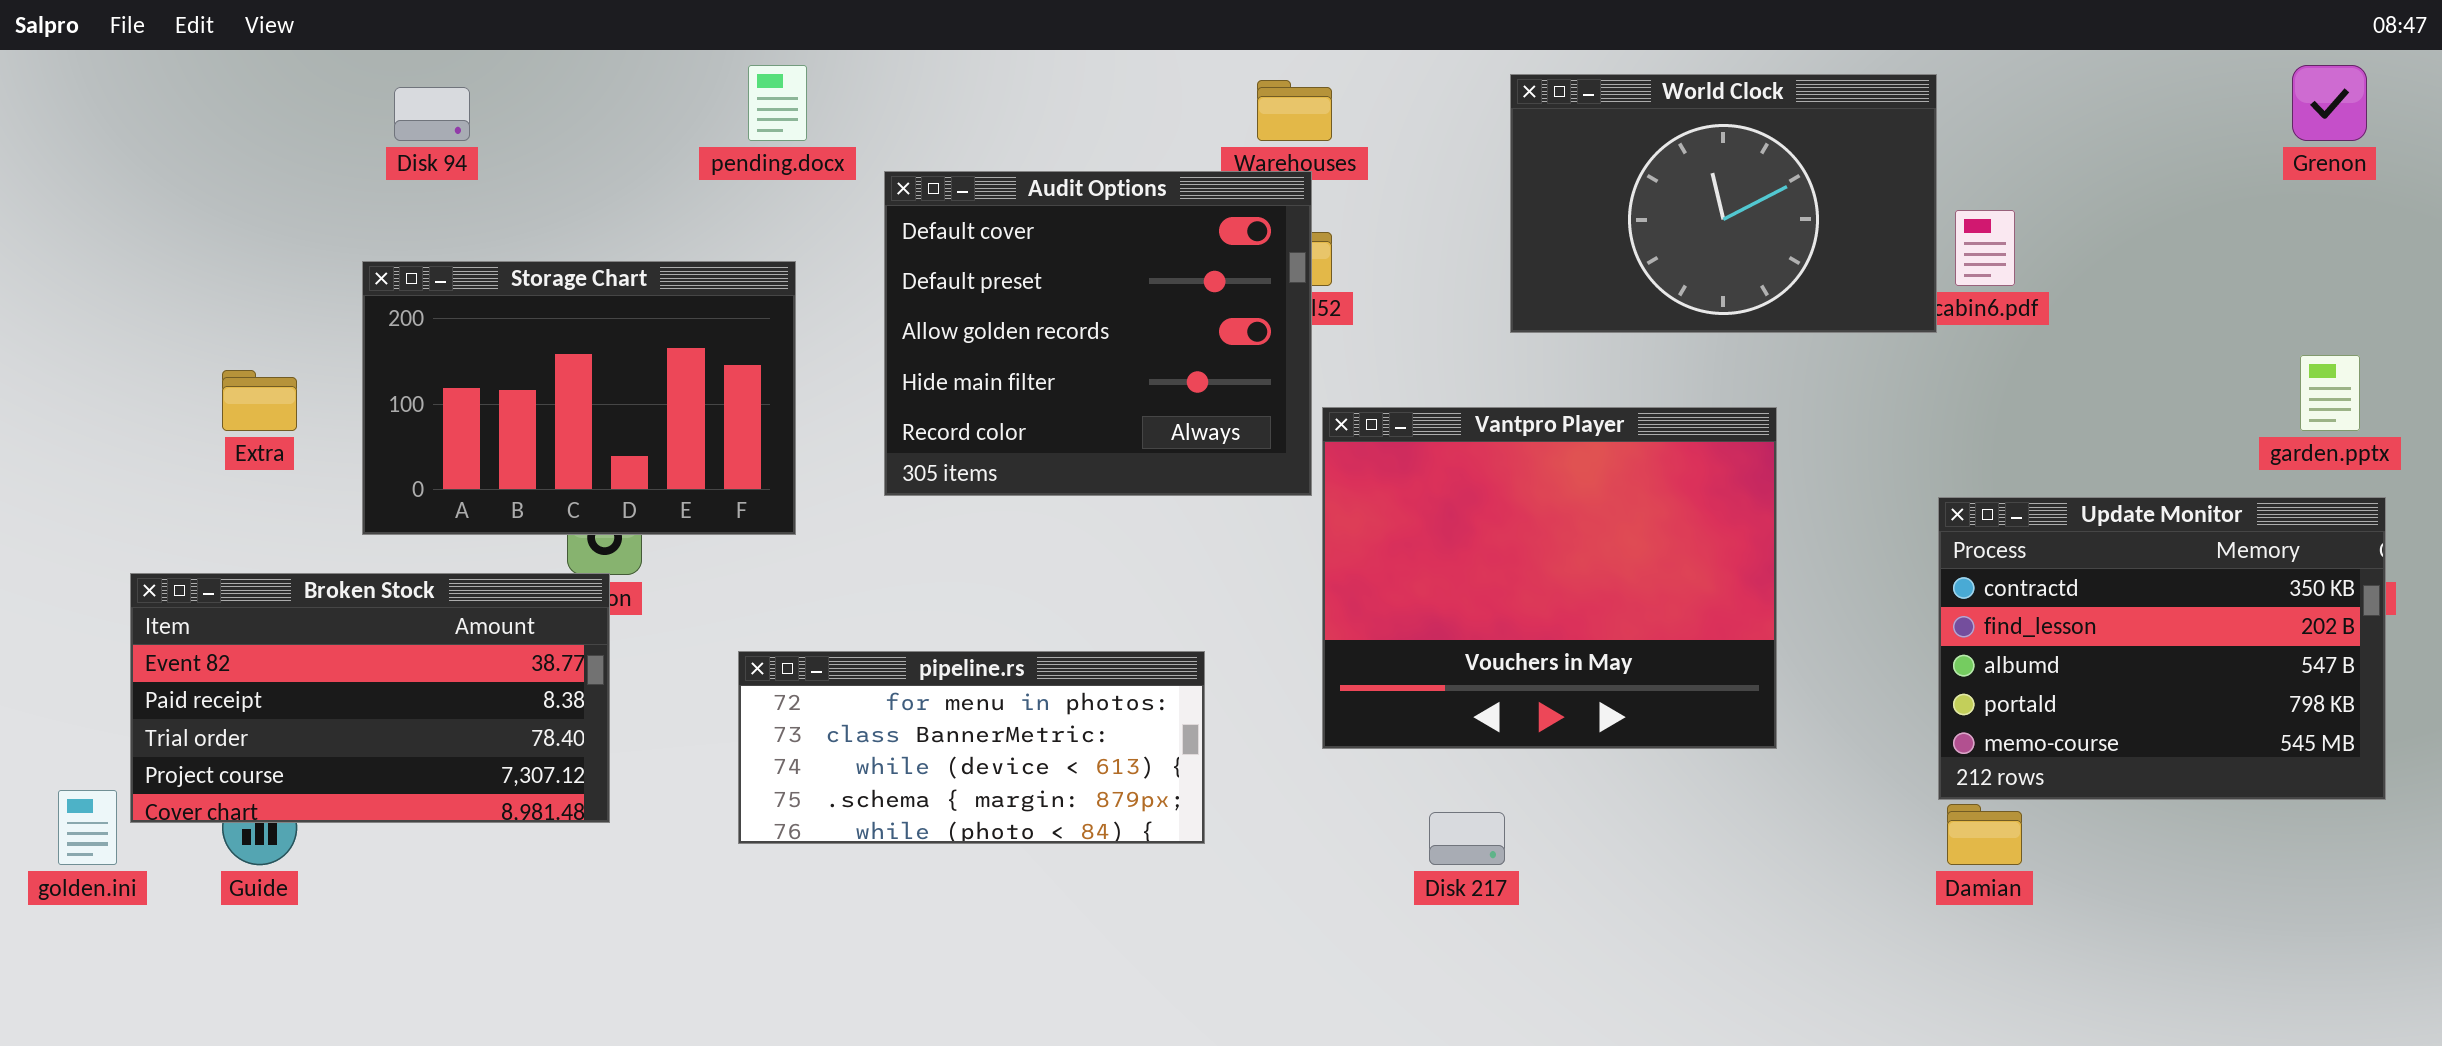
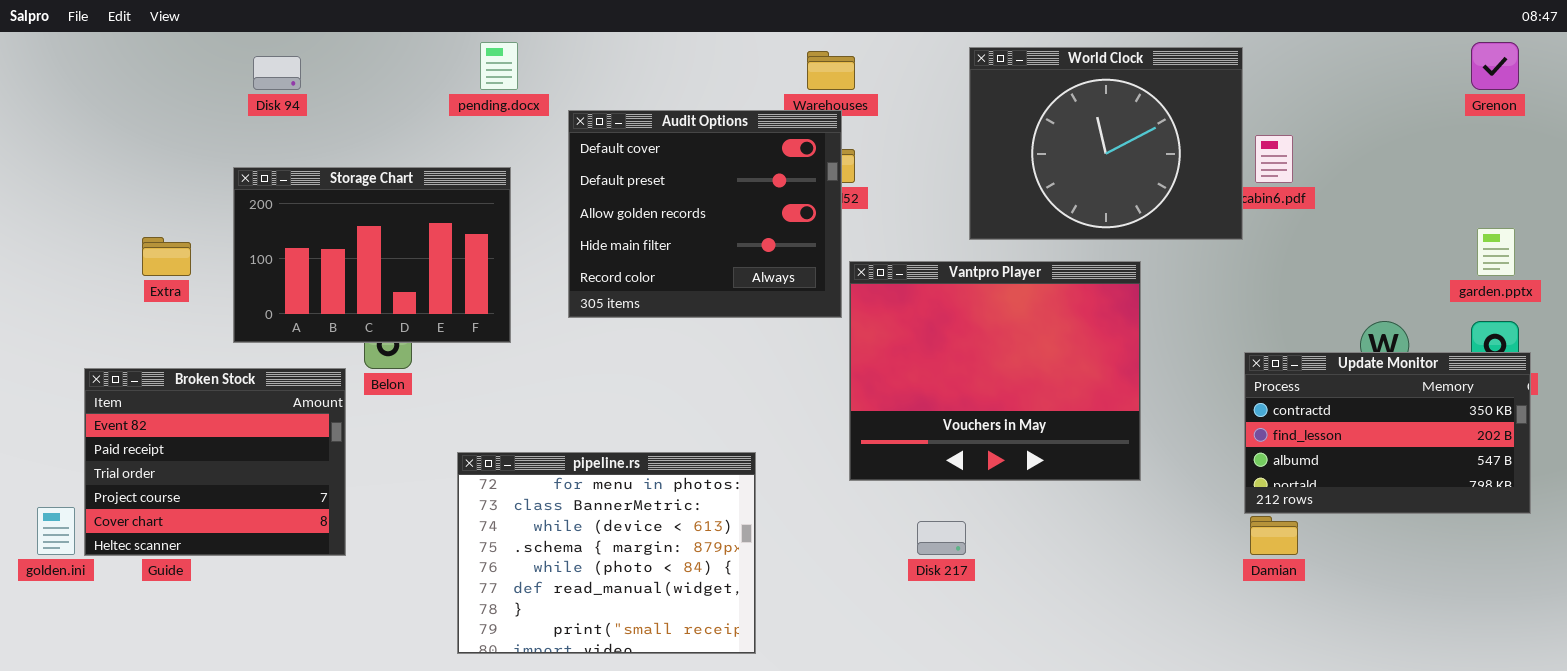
World Clock: [1510,74,1937,333] -> [969,47,1243,240], resized
Update Monitor: [1938,497,2386,800] -> [1244,352,1531,514], resized
Broken Stock: [130,573,610,823] -> [84,368,346,556], resized
pipeline.rs: [738,651,1205,844] -> [457,452,756,654], moved, resized

